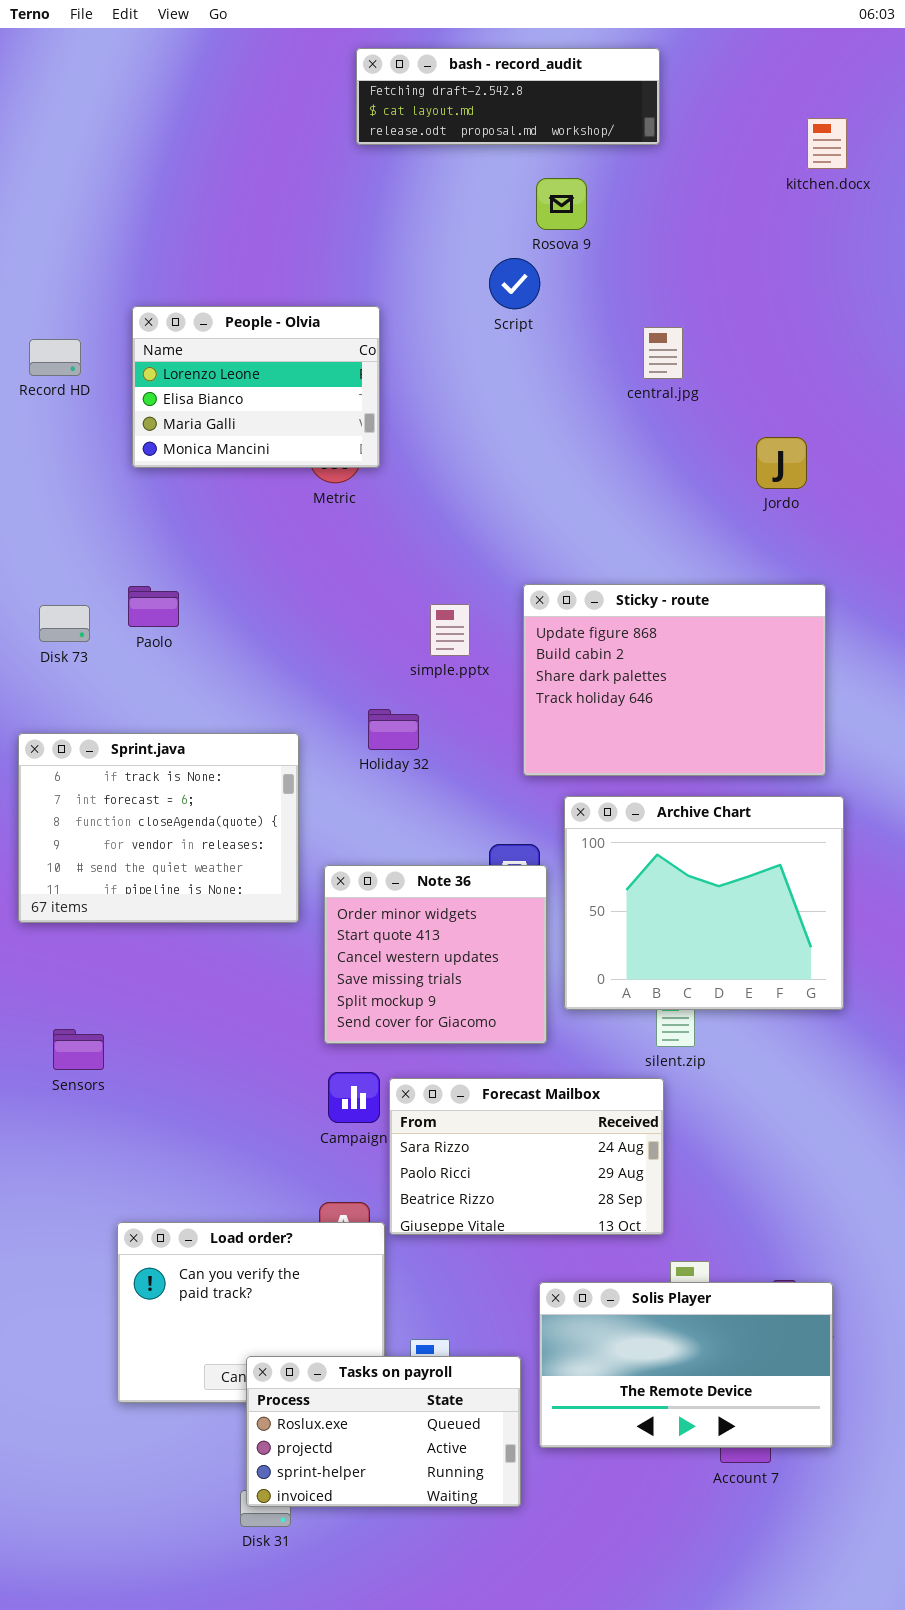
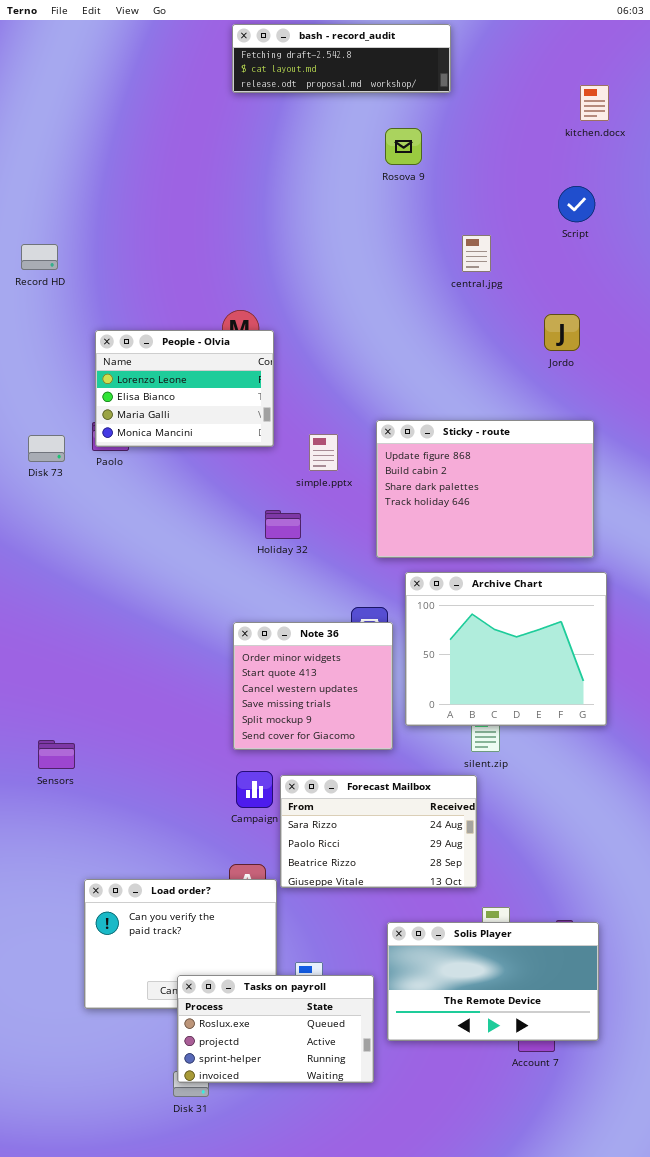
bash - record_audit: [356,48,660,145] -> [232,24,451,93], moved
Script: [489,258,540,309] -> [558,186,595,222], moved
People - Olvia: [132,306,380,468] -> [95,330,274,447], moved
Sprint.java: [18,733,299,923] -> none, closed

